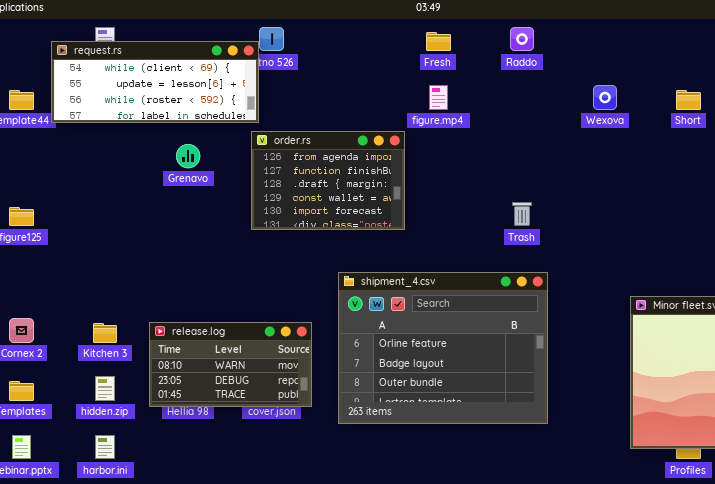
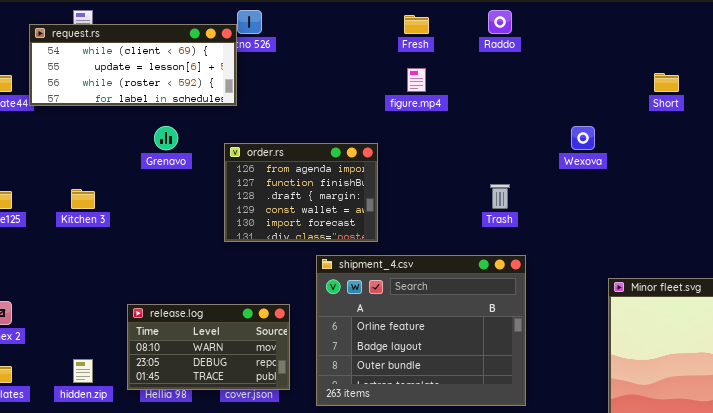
Wexova: [593,85,617,110] -> [571,126,595,150], moved
order.rs: [251,131,405,230] -> [224,143,378,242], moved
Kitchen 3: [93,323,117,343] -> [71,189,95,209], moved

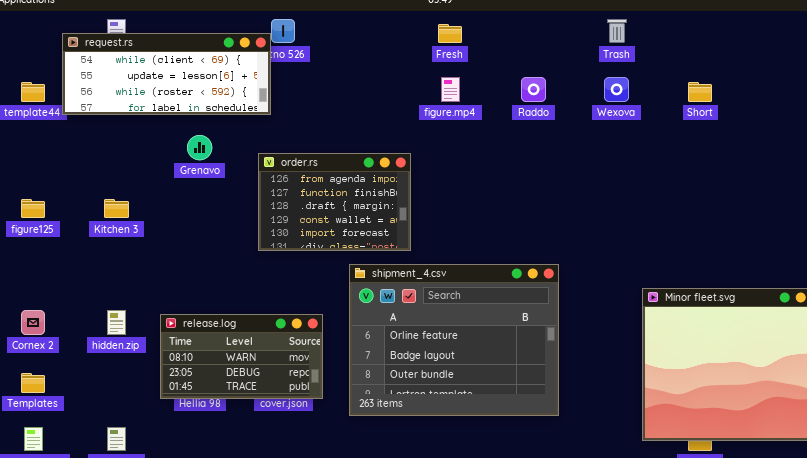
Raddo: [488,10,512,34] -> [521,77,546,102], moved
Wexova: [571,126,595,150] -> [604,77,629,102], moved
Trash: [490,184,510,209] -> [607,19,627,43], moved
hidden.zip: [73,359,93,383] -> [107,310,126,335], moved

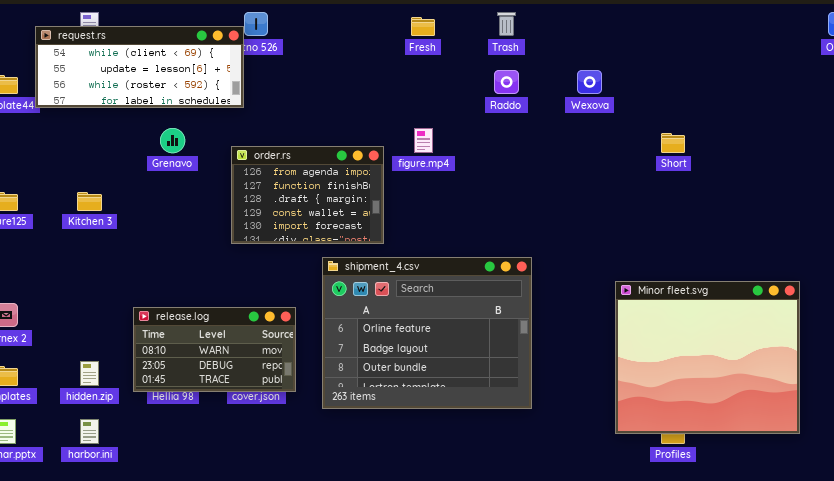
Trash: [607,19,627,43] -> [497,12,516,36], moved
figure.mp4: [441,77,460,102] -> [414,128,433,153], moved
Short: [688,82,712,102] -> [661,133,685,153], moved
hidden.zip: [107,310,126,335] -> [80,361,99,386], moved

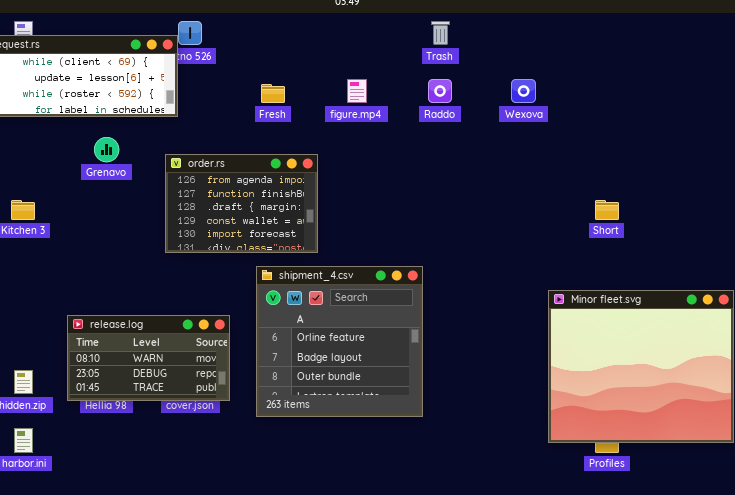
Fresh: [411,17,435,36] -> [261,84,285,103], moved
figure.mp4: [414,128,433,153] -> [347,79,367,103], moved
Short: [661,133,685,153] -> [595,200,619,220], moved
shipment_4.csv: [322,257,532,409] -> [256,266,423,417], resized

